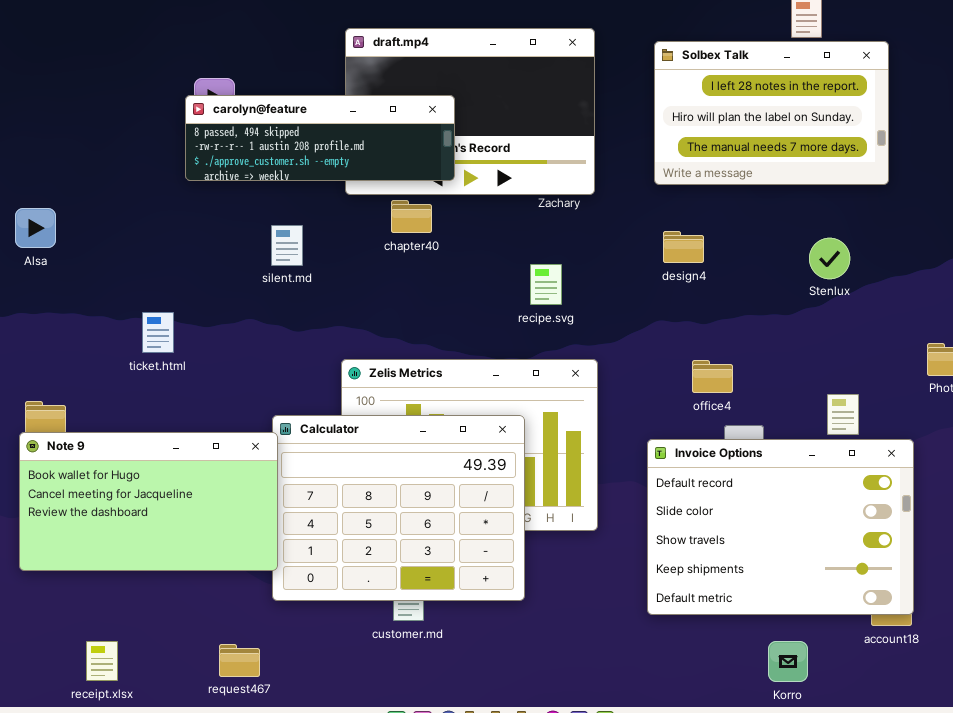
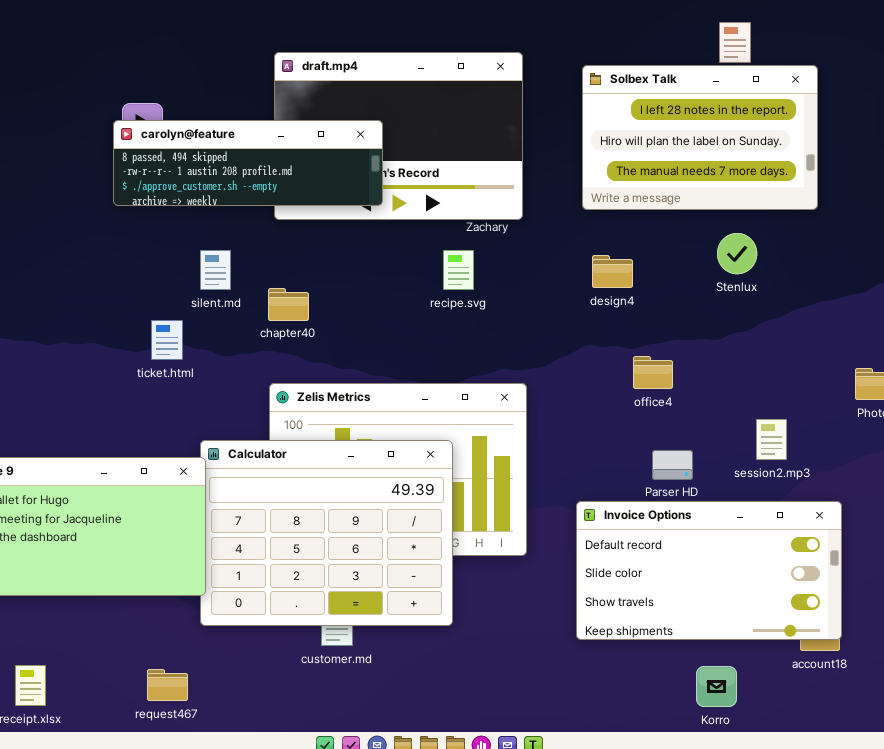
chapter40: [391,200,432,233] -> [268,288,309,321], moved
Stenlux: [809,238,850,279] -> [717,233,757,274], moved
recipe.svg: [530,264,562,305] -> [443,250,474,290], moved
ticket.html: [142,312,174,353] -> [151,320,183,360], moved
office4: [692,360,733,393] -> [633,356,673,389], moved
Invoice Options: [647,439,914,615] -> [576,501,842,640], resized

